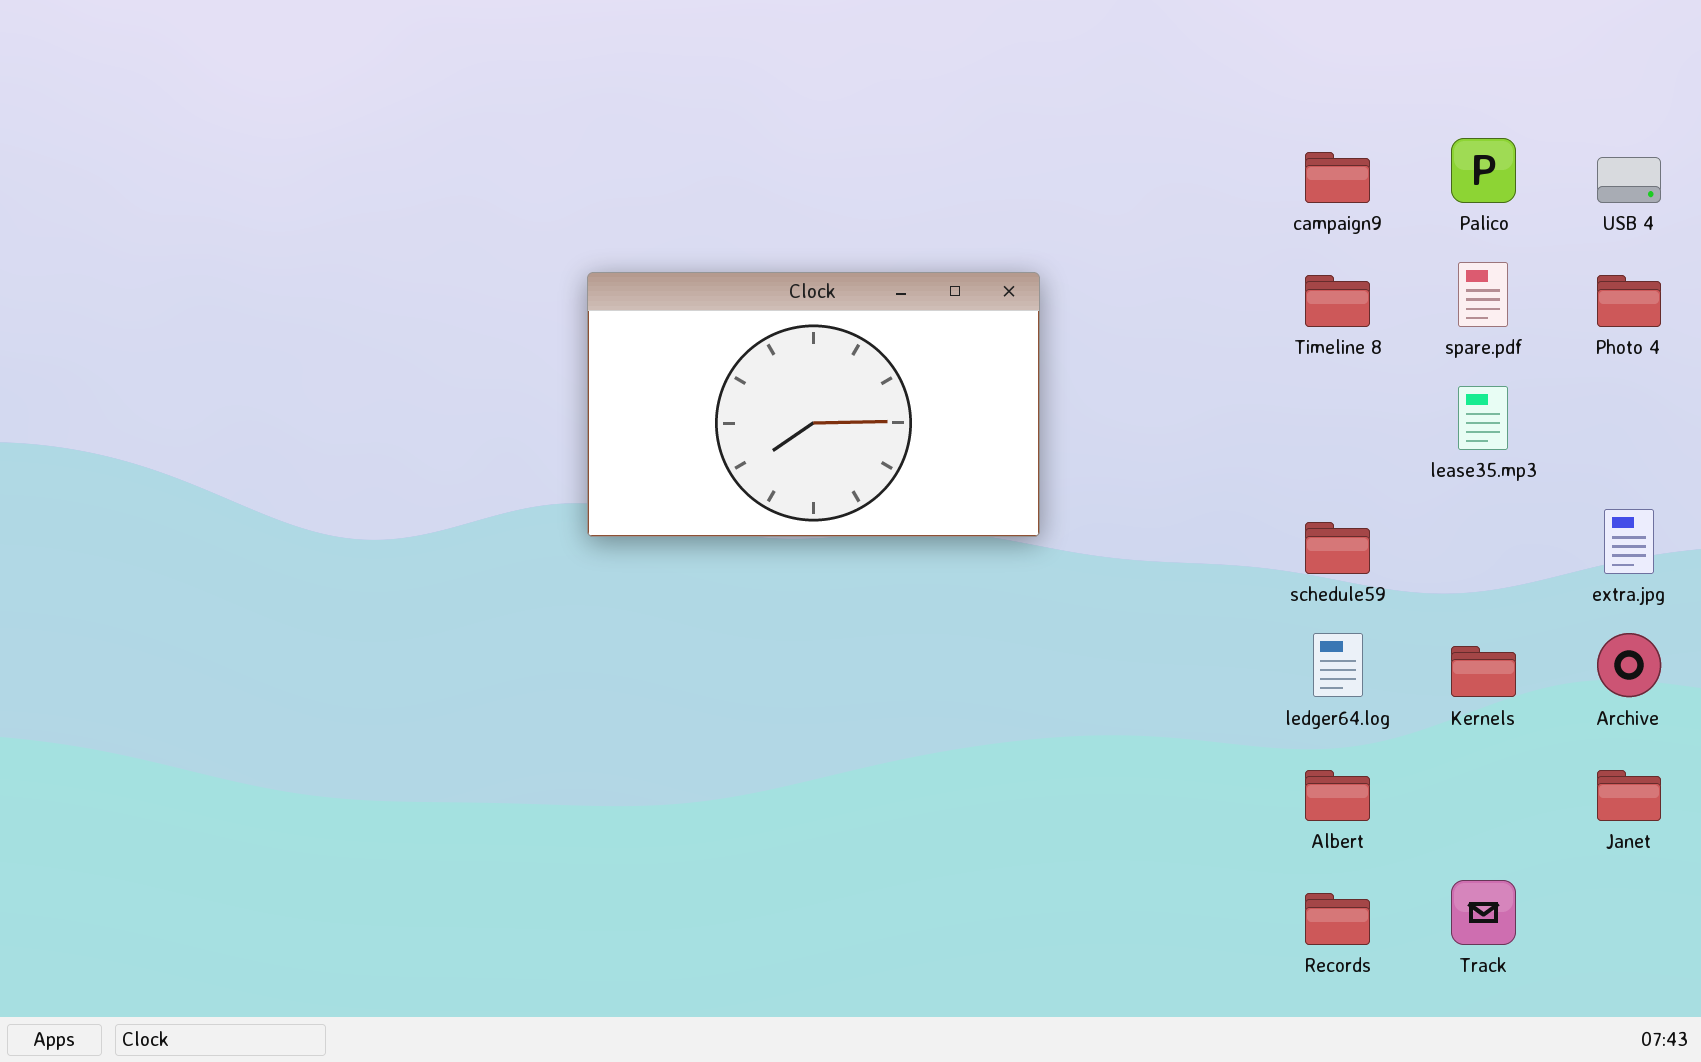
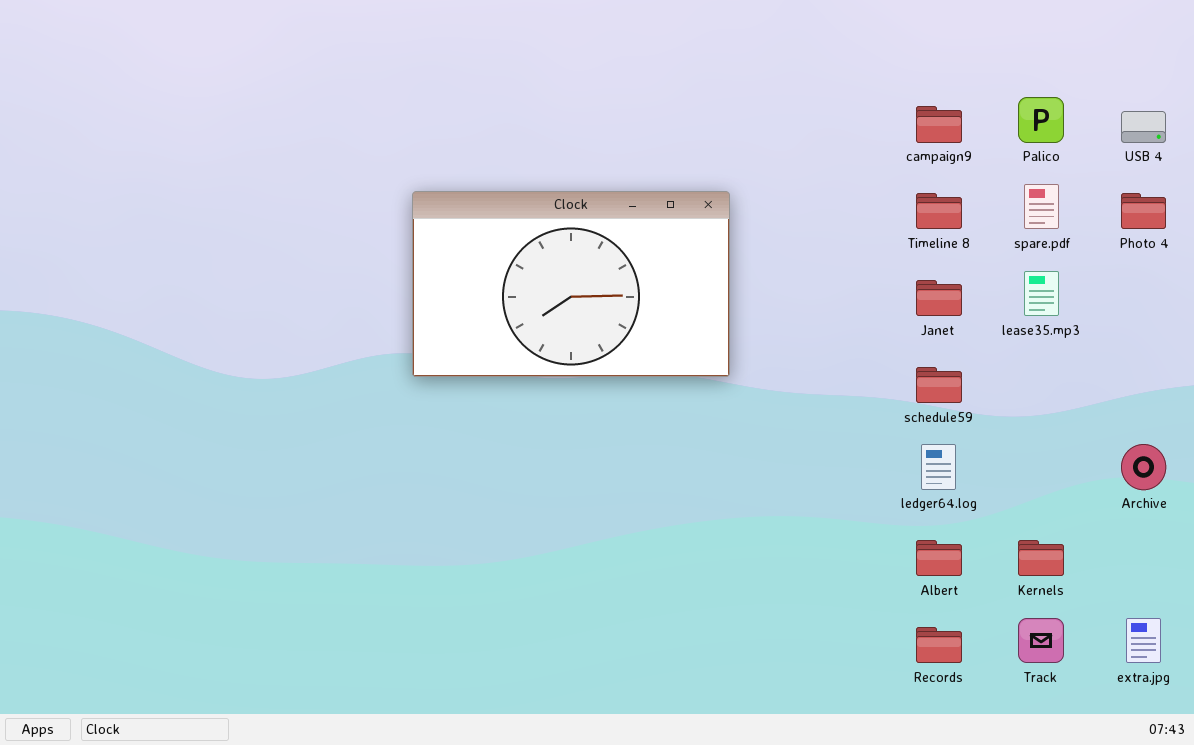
extra.jpg: [1604,509,1654,574] -> [1126,618,1161,663], moved
Kernels: [1451,646,1516,697] -> [1018,540,1064,576], moved
Janet: [1597,770,1661,821] -> [916,280,962,316], moved

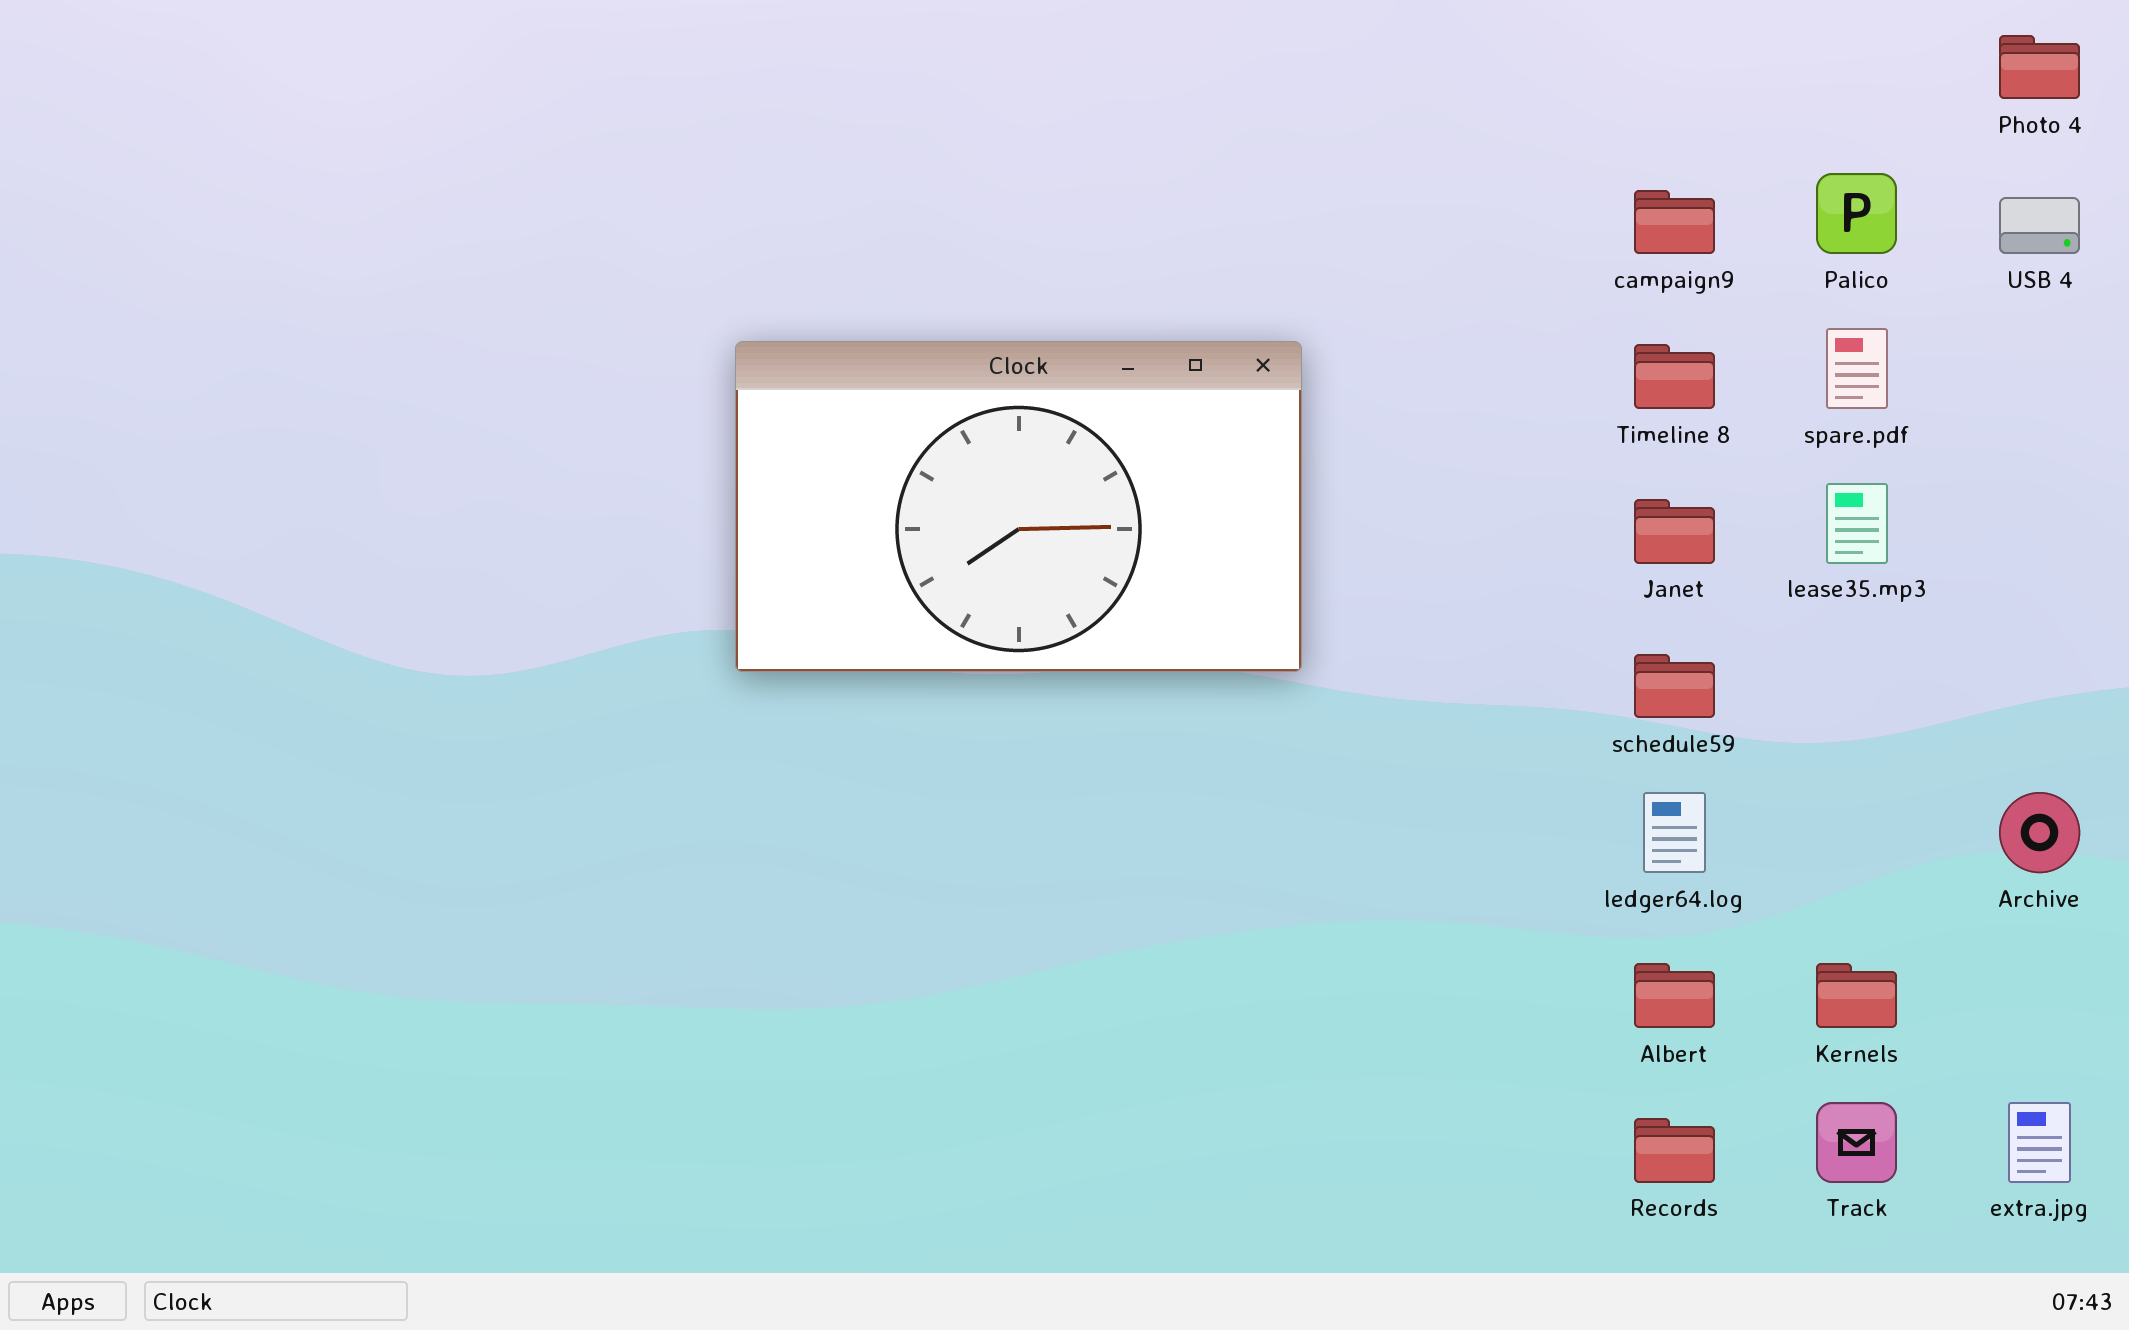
Photo 4: [1121,193,1166,229] -> [1999,35,2080,99], moved

